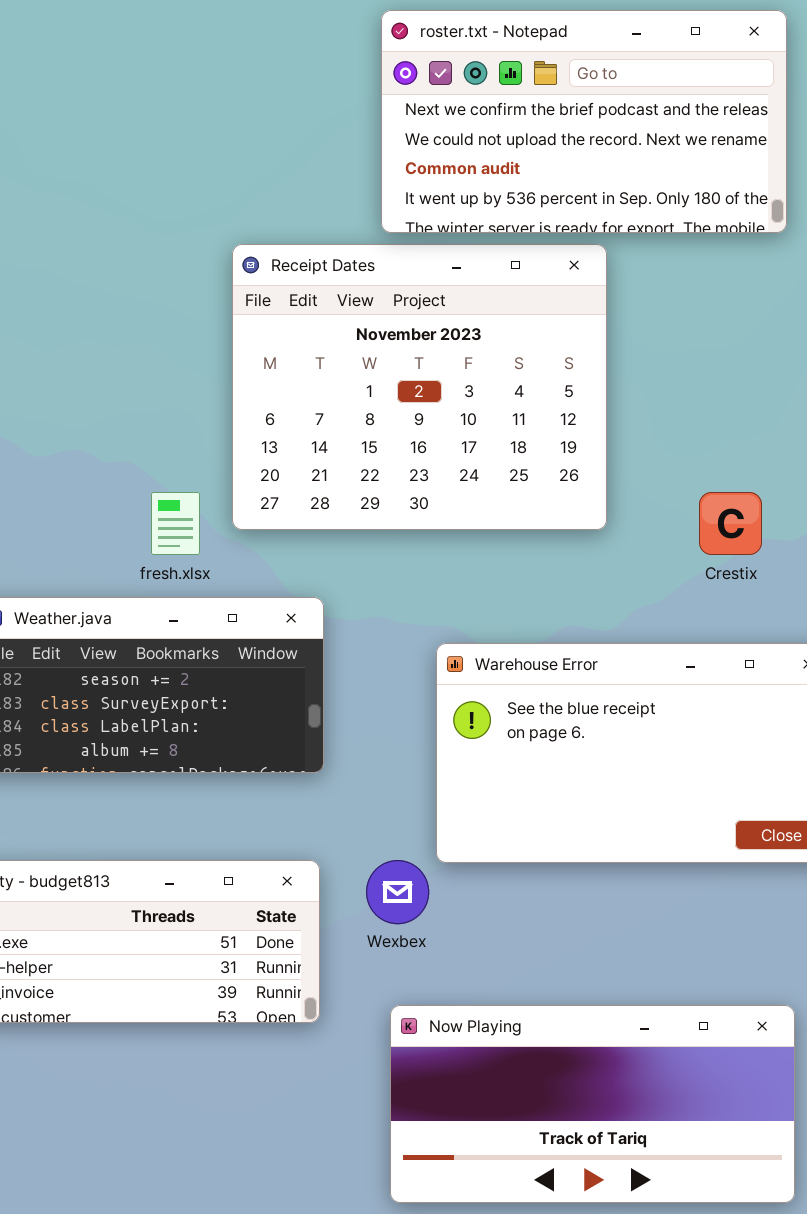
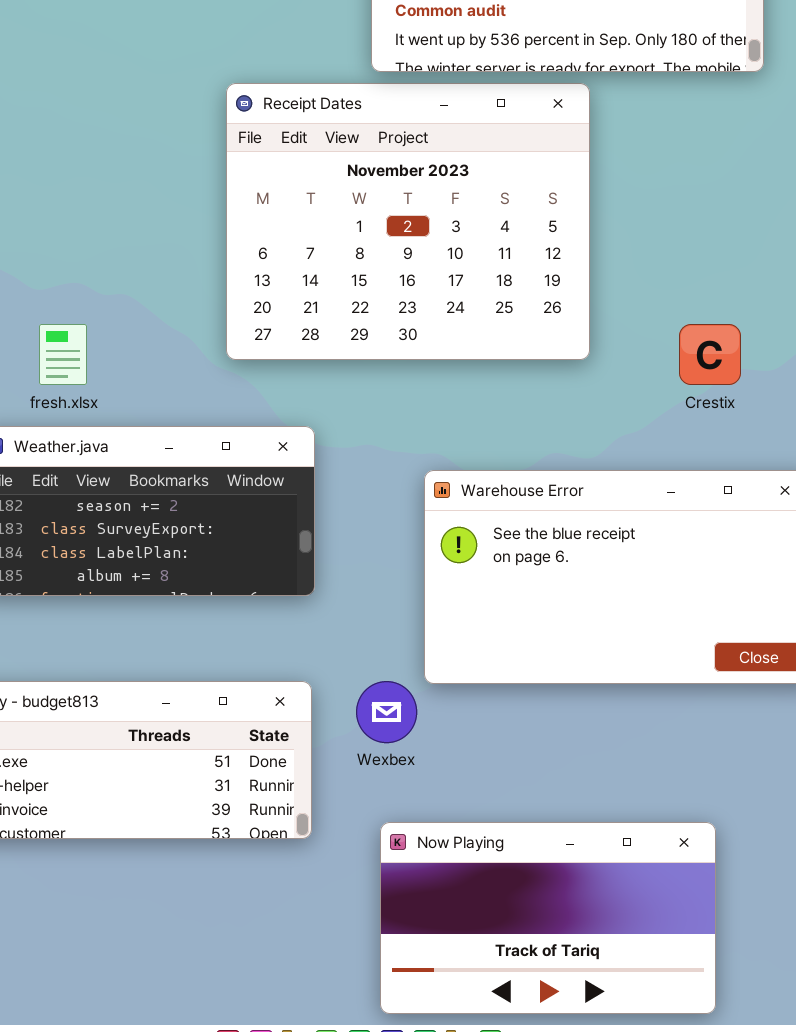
fresh.xlsx: [151,492,200,555] -> [39,324,87,385], moved
Now Playing: [390,1005,795,1203] -> [380,822,716,1014], resized

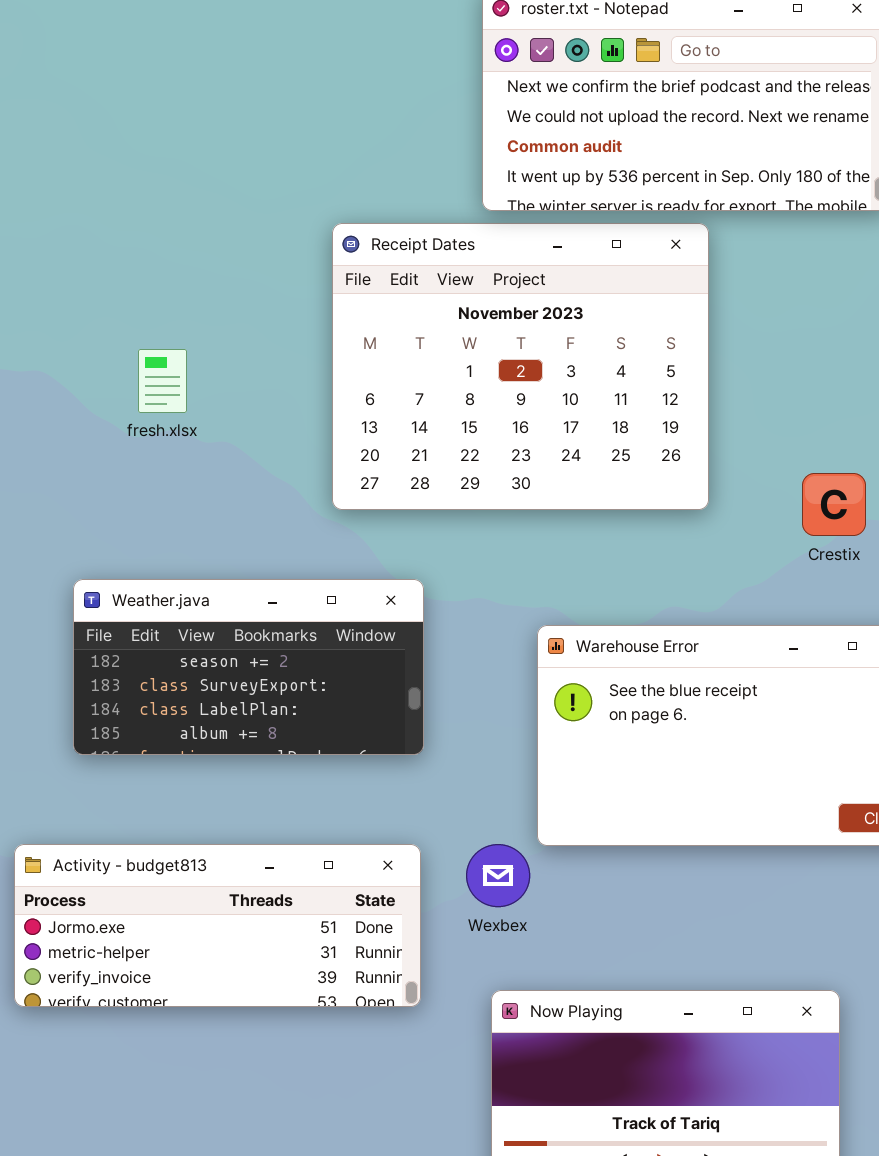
fresh.xlsx: [39,324,87,385] -> [138,349,187,413], moved

